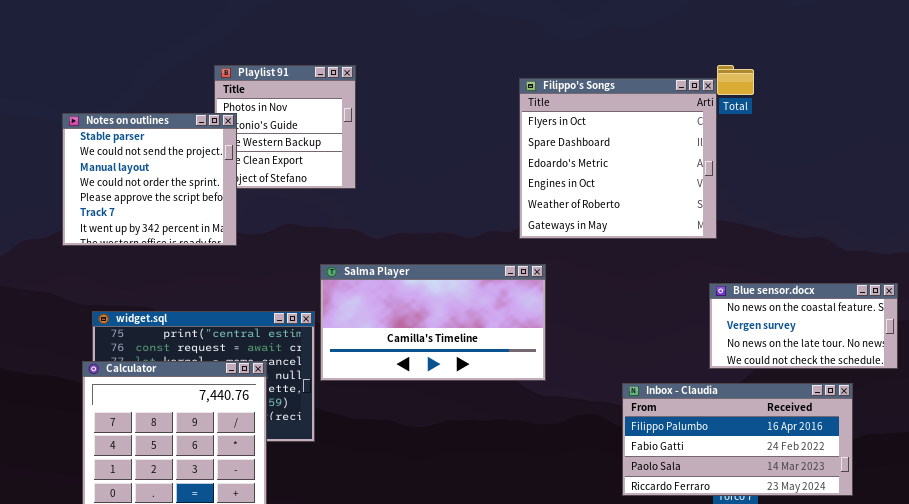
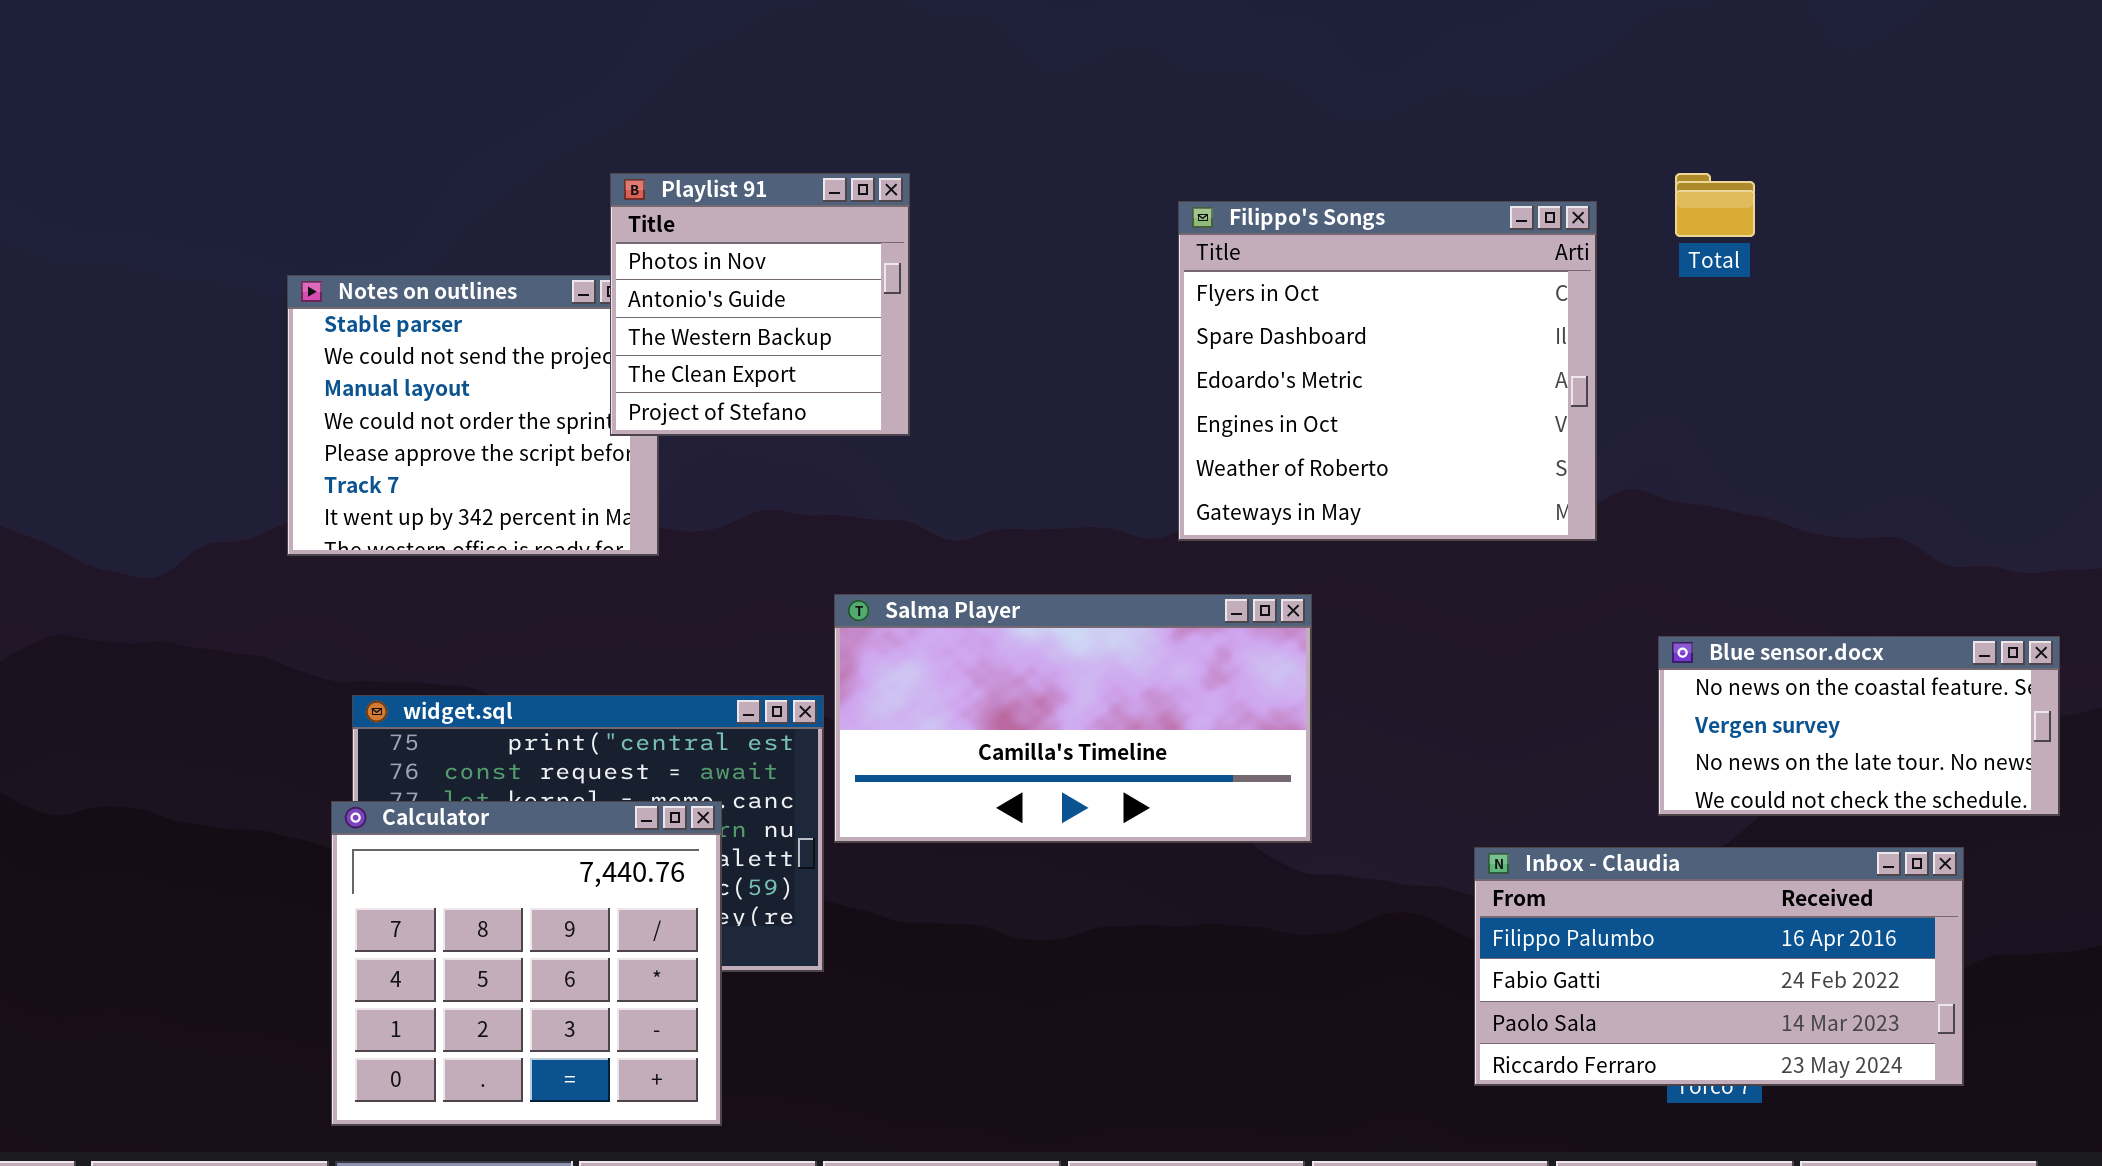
Playlist 91: [214,65,356,189] -> [610,173,910,436], raised
Filippo's Songs: [519,78,717,239] -> [1178,201,1597,541], moved

